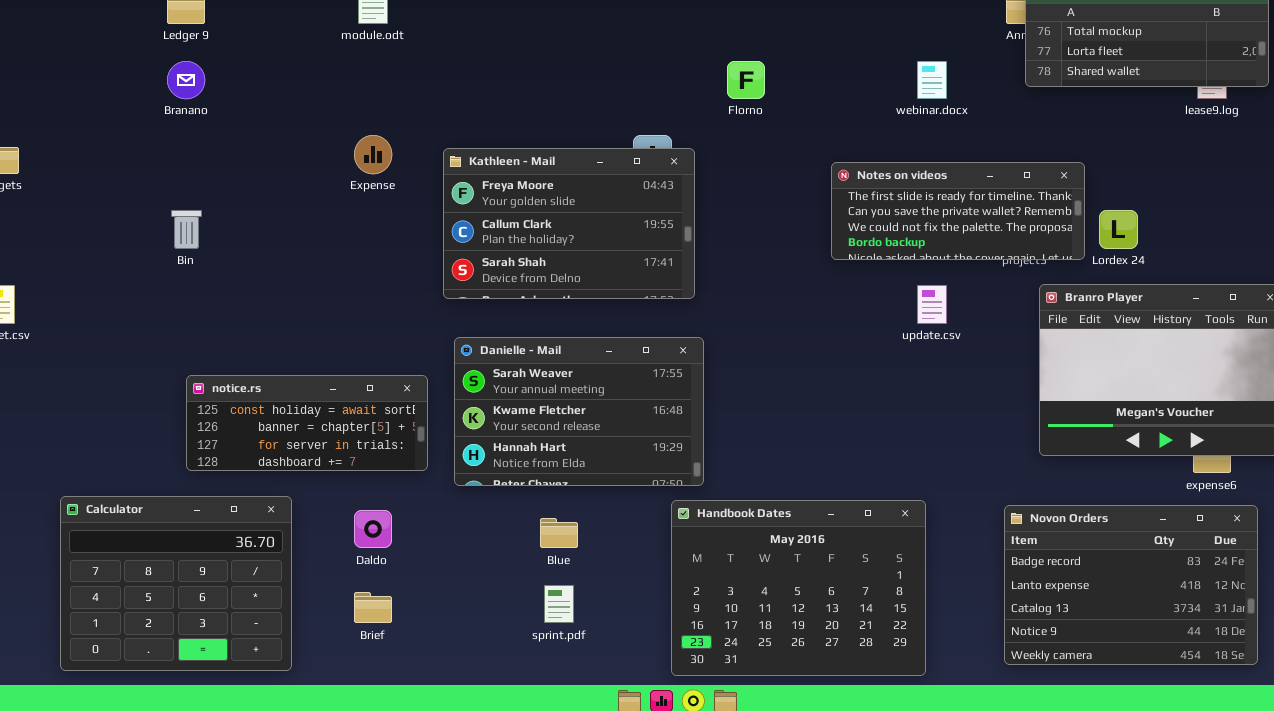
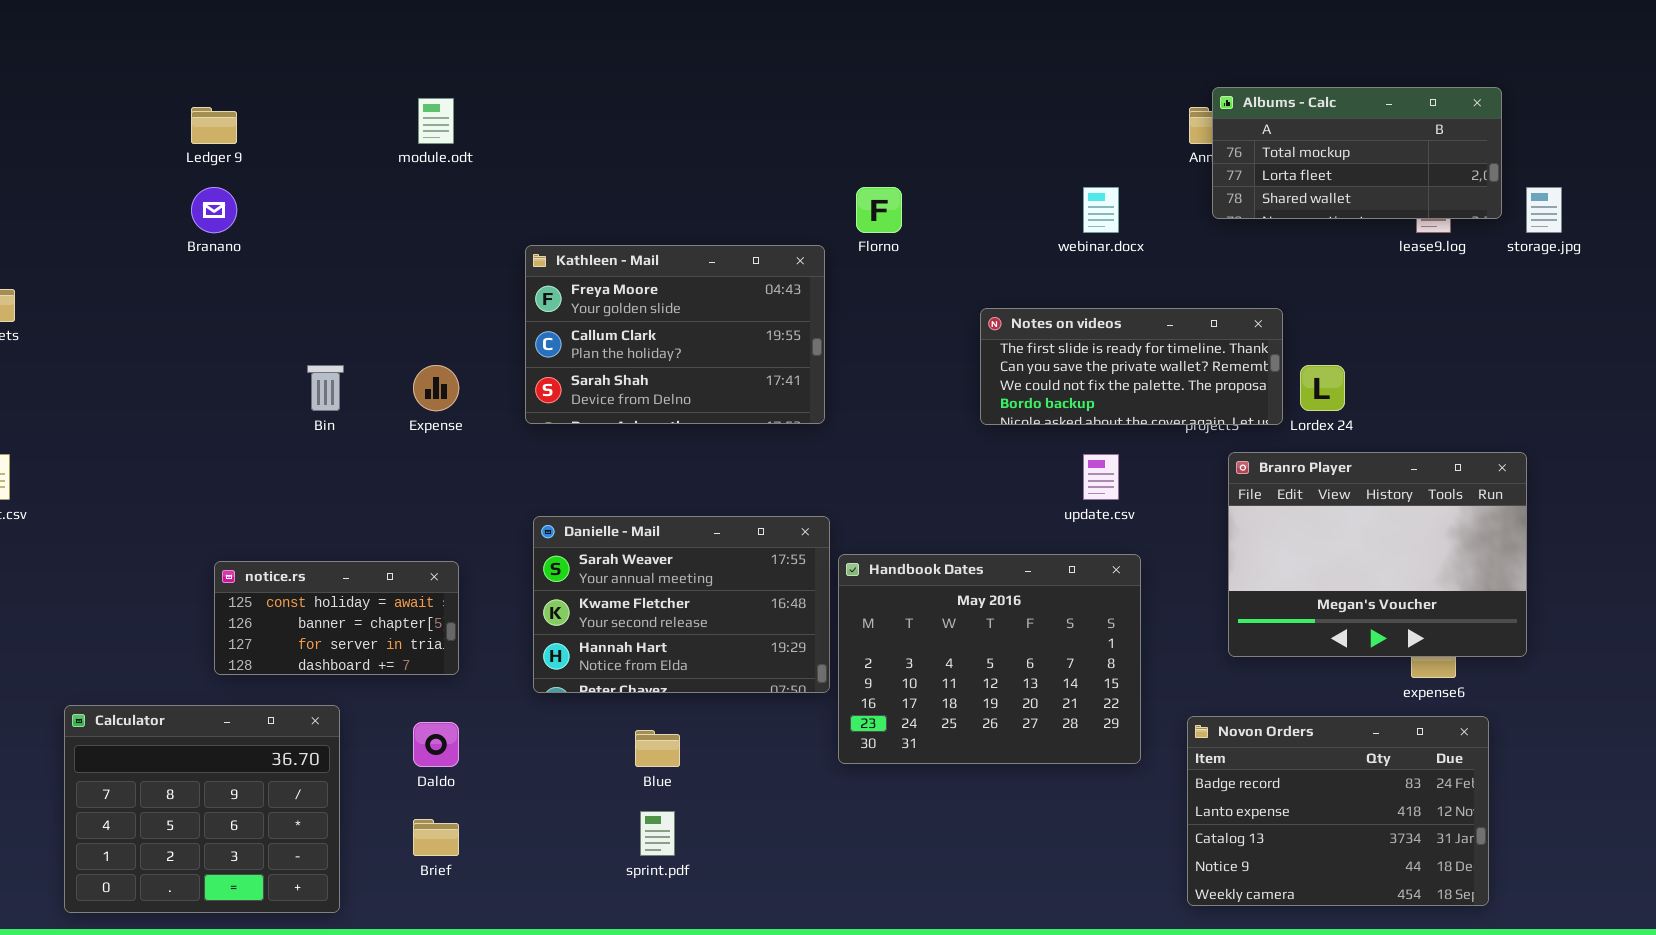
Expense: [354,135,392,174] -> [413,365,459,411], moved
Kathleen - Mail: [443,148,695,299] -> [525,245,825,424], moved
Bin: [171,210,202,249] -> [307,365,344,411], moved
notice.rs: [186,375,428,471] -> [214,561,459,675], resized
Handbook Dates: [671,500,926,676] -> [838,554,1141,764], moved

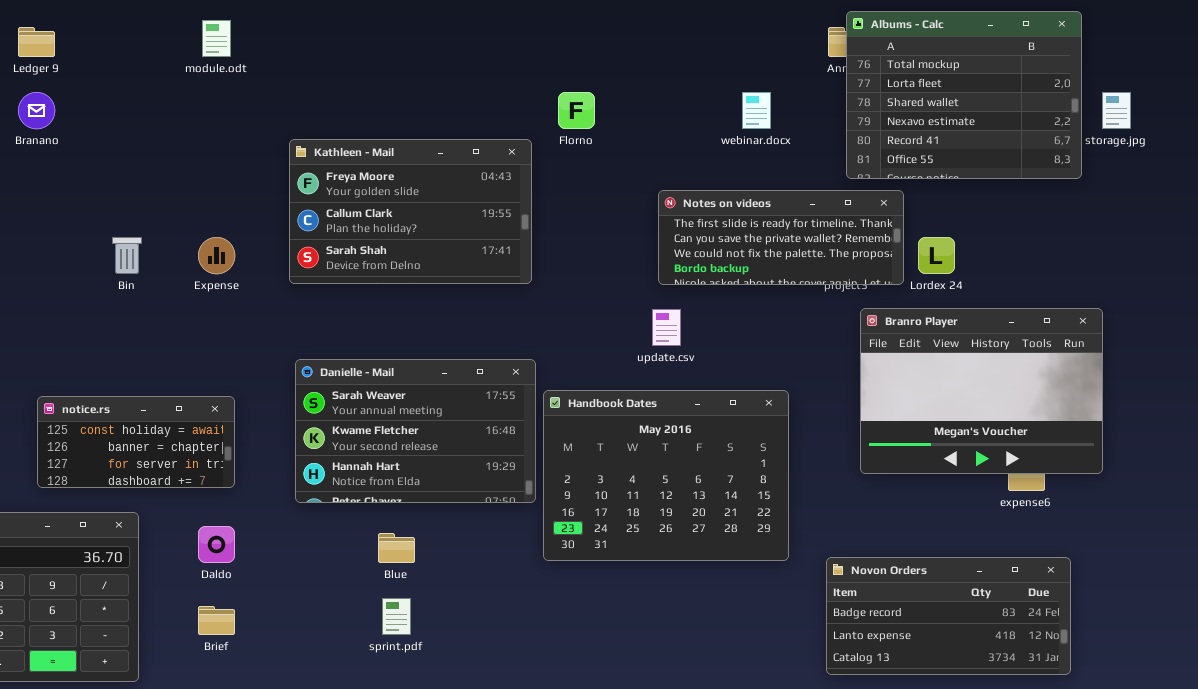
Albums - Calc: [1212,87,1502,219] -> [846,11,1082,179], resized
update.csv: [1083,454,1119,500] -> [652,309,681,346], moved
Novon Orders: [1187,716,1489,906] -> [826,557,1071,675], resized

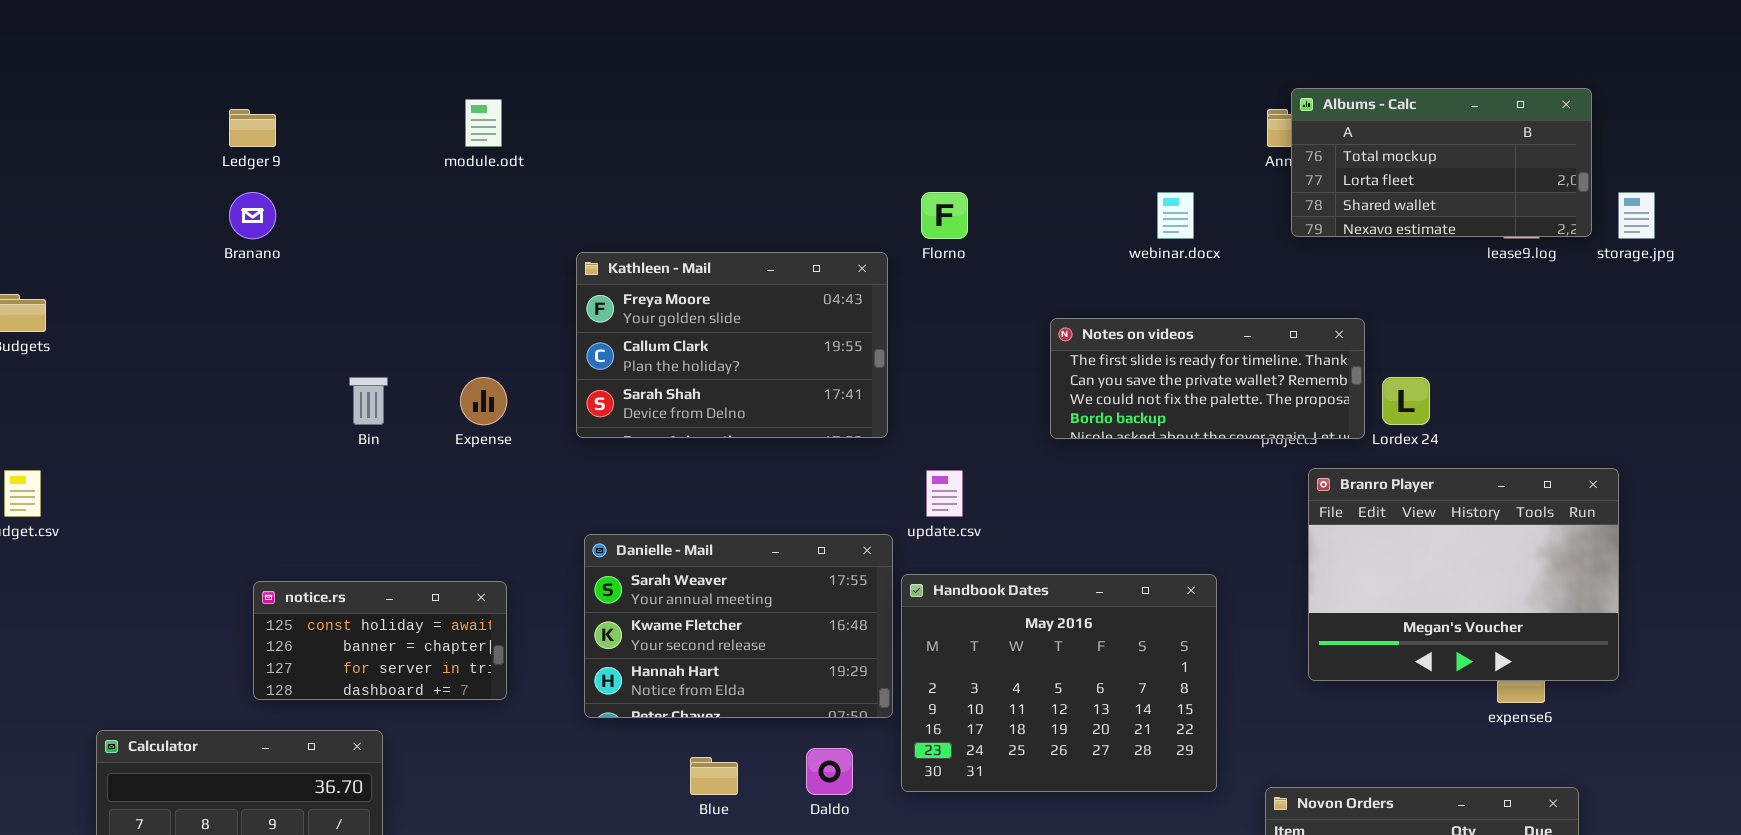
Albums - Calc: [846,11,1082,179] -> [1291,88,1592,237], resized
update.csv: [652,309,681,346] -> [926,470,963,517], moved
Daldo: [198,526,235,563] -> [806,748,853,795], moved

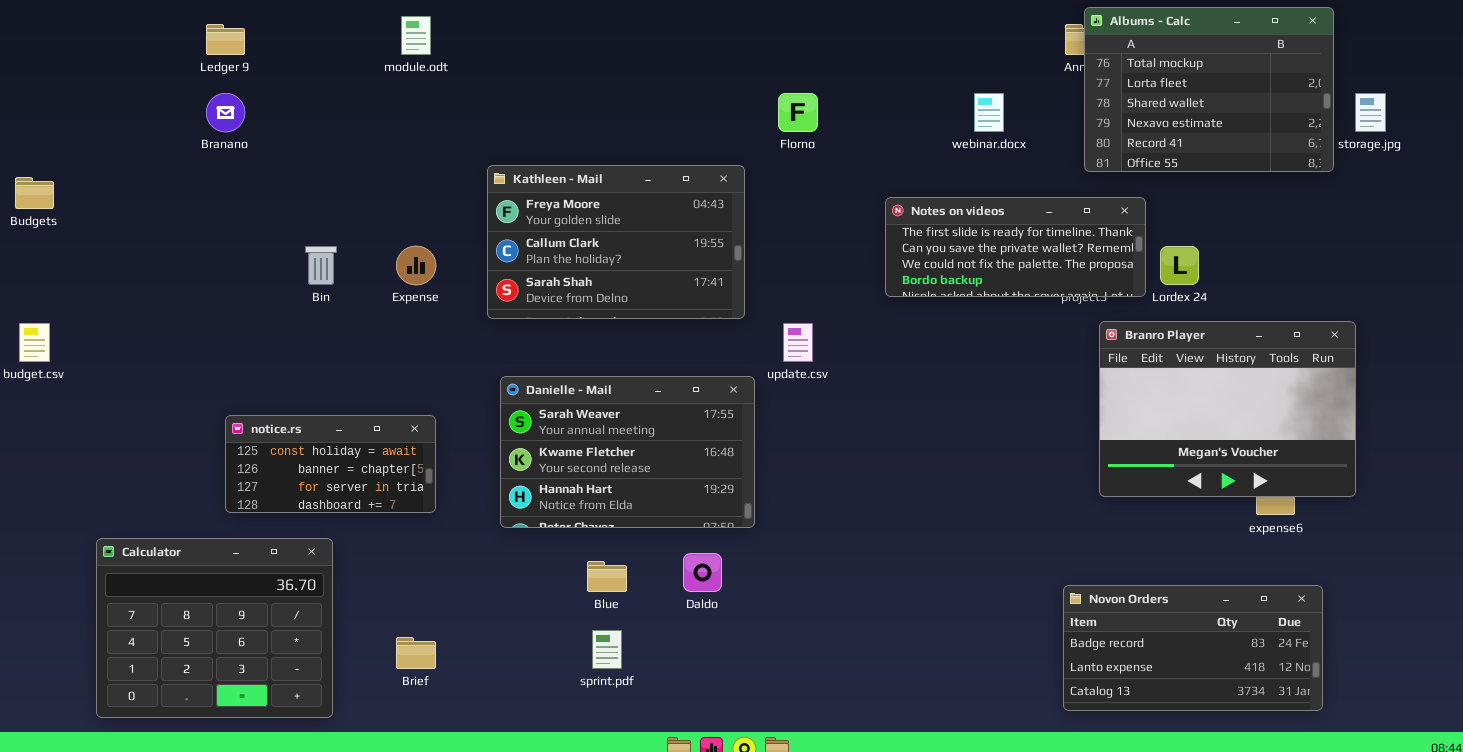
Albums - Calc: [1291,88,1592,237] -> [1084,7,1334,172], resized
Kathleen - Mail: [576,252,888,438] -> [487,165,745,319], moved
Handbook Dates: [901,574,1217,792] -> none, closed

